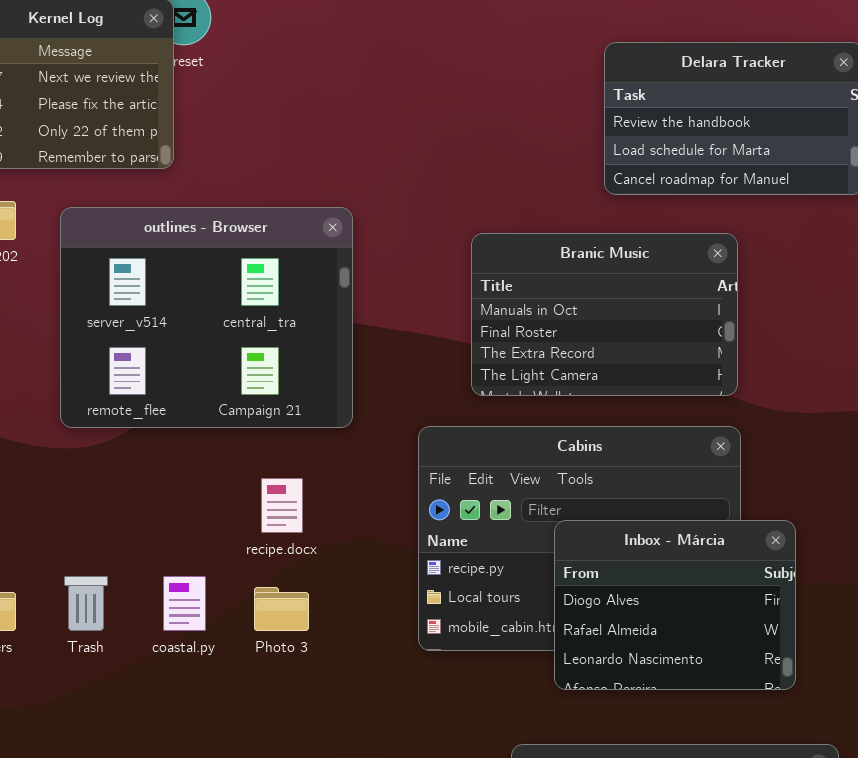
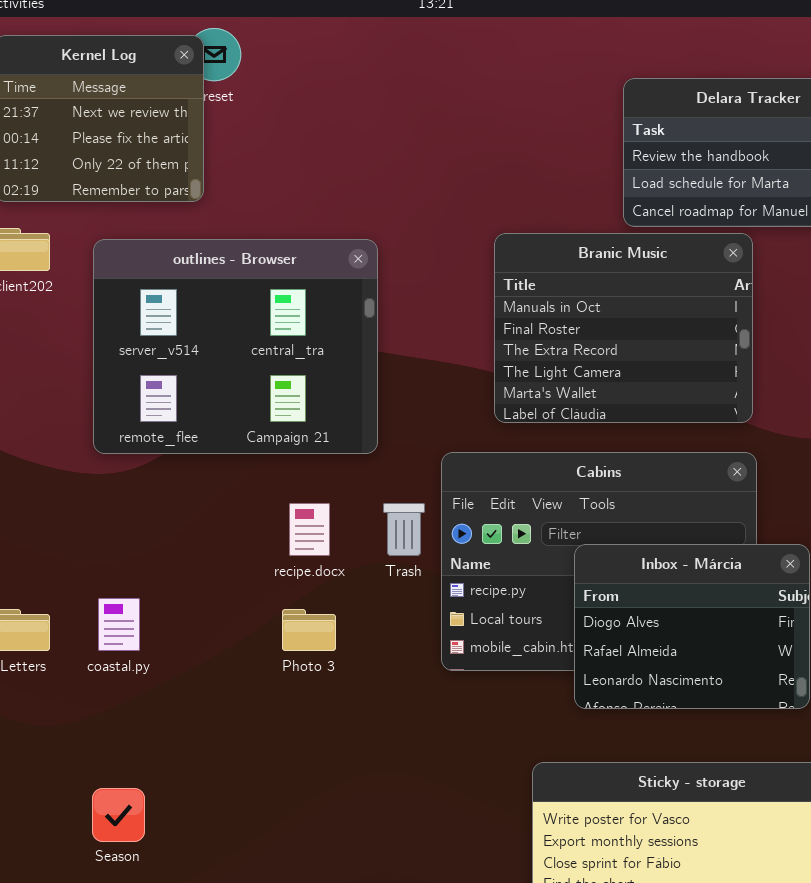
Branic Music: [471,233,738,396] -> [494,233,753,423], resized
Trash: [64,576,108,631] -> [383,503,425,556], moved
coastal.py: [163,576,206,631] -> [98,598,140,651], moved

